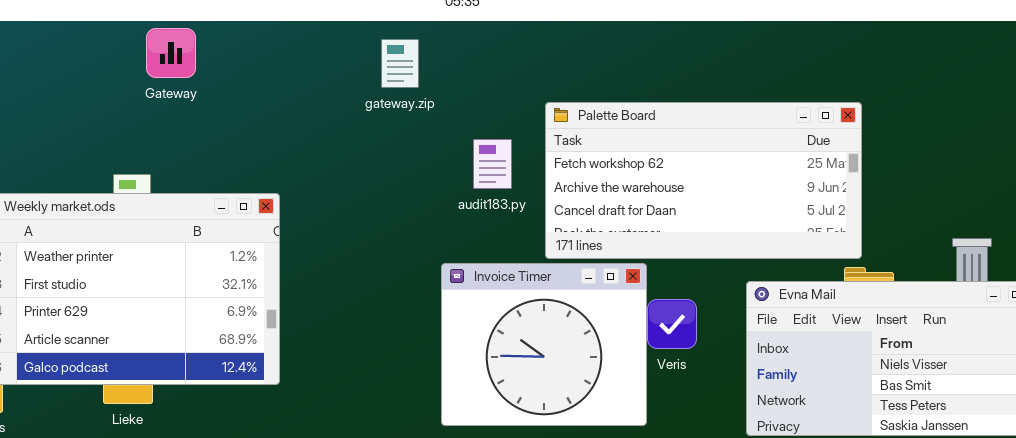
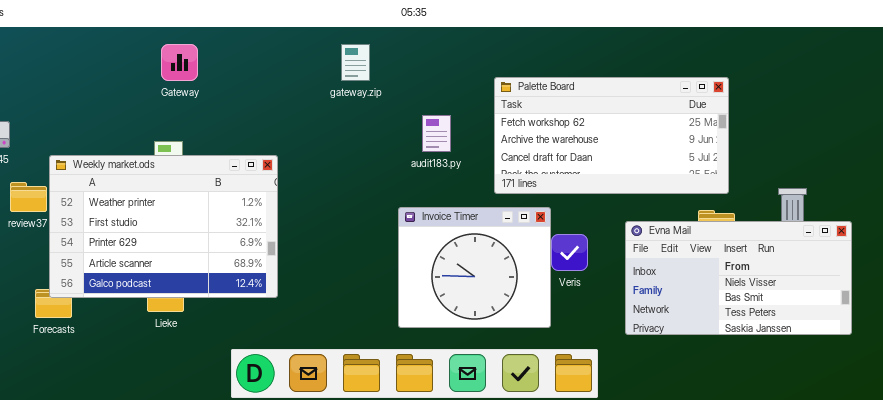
Gateway: [146,28,196,78] -> [161,44,198,81], moved
gateway.zip: [381,39,419,88] -> [341,44,370,81], moved
Palette Board: [545,102,862,259] -> [494,77,729,194], moved

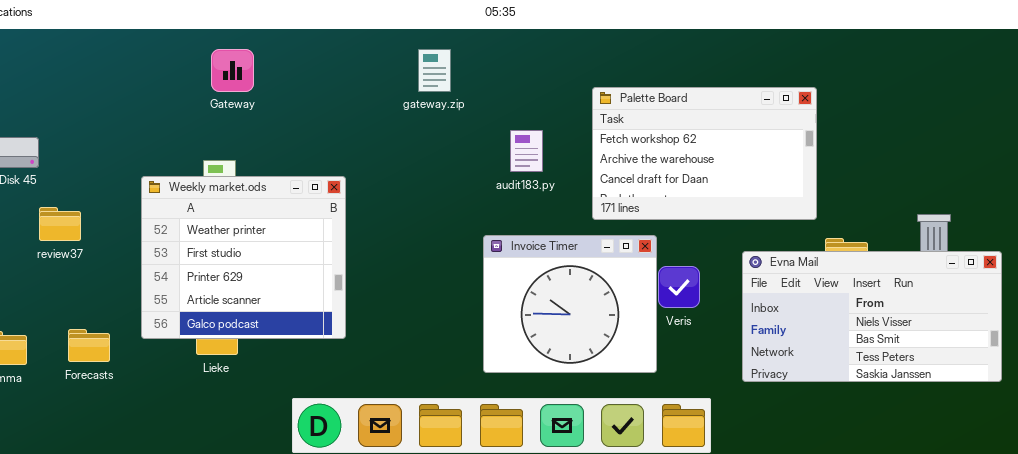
Palette Board: [494,77,729,194] -> [592,87,817,220], resized
Weekly market.ods: [49,155,278,298] -> [141,176,346,339], resized

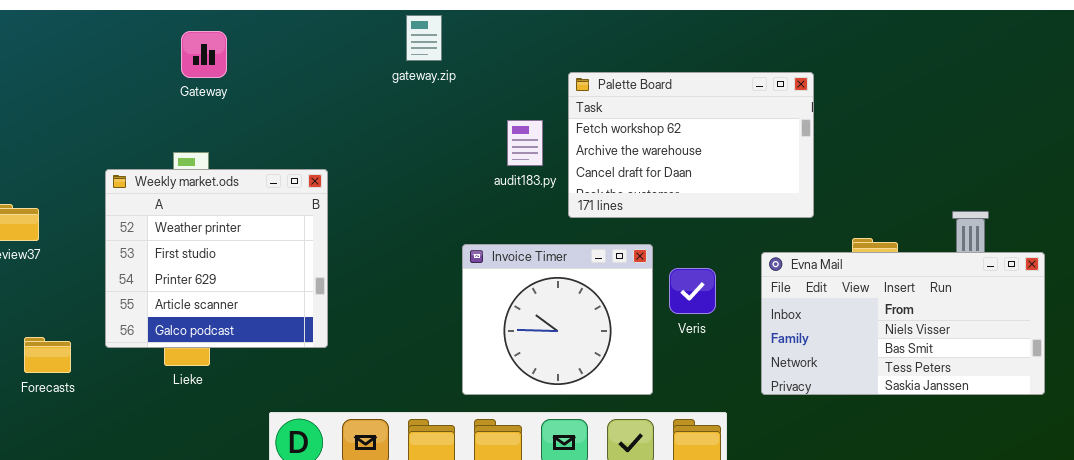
gateway.zip: [418,49,451,92] -> [406,15,442,61], moved
Palette Board: [592,87,817,220] -> [568,72,814,218], moved
Invoice Timer: [483,235,657,373] -> [462,244,653,395], moved

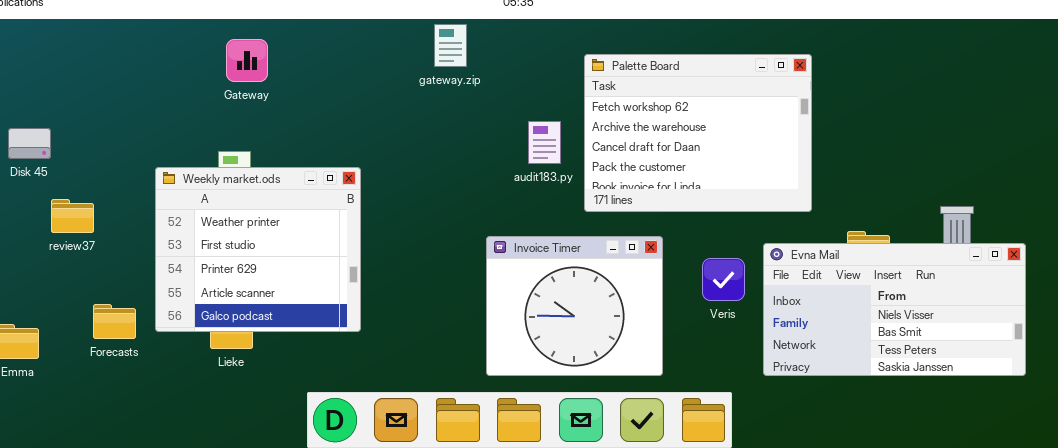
Palette Board: [568,72,814,218] -> [584,54,812,212], resized
Veris: [669,268,716,314] -> [702,258,745,301], moved
Forecasts: [24,337,71,373] -> [93,304,136,339], moved

